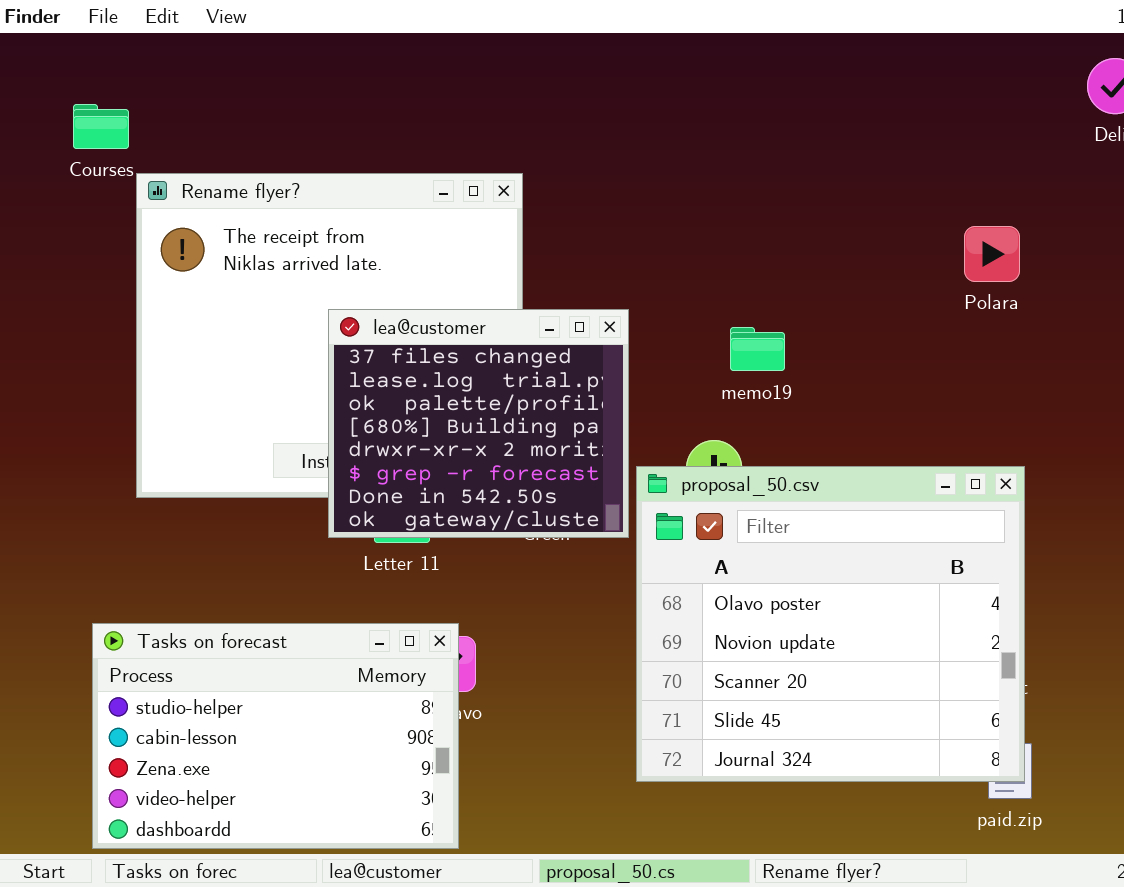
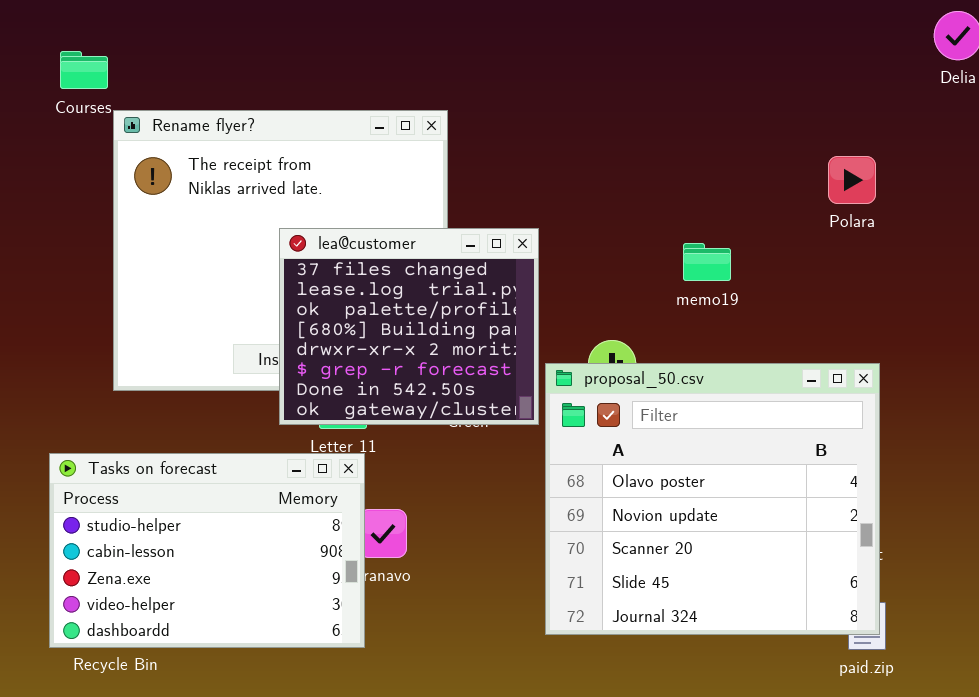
memo19: [730,327,785,371] -> [683,243,731,281], moved
Tasks on forecast: [92,623,459,849] -> [49,453,365,648], moved

